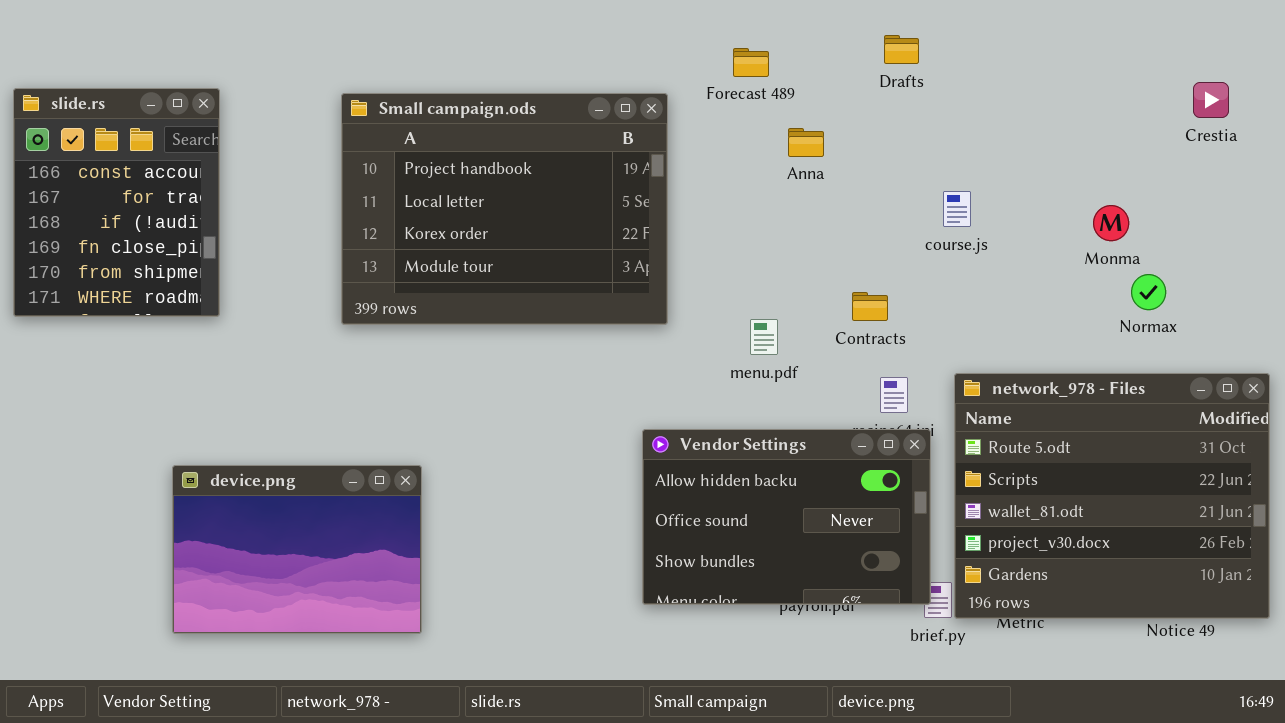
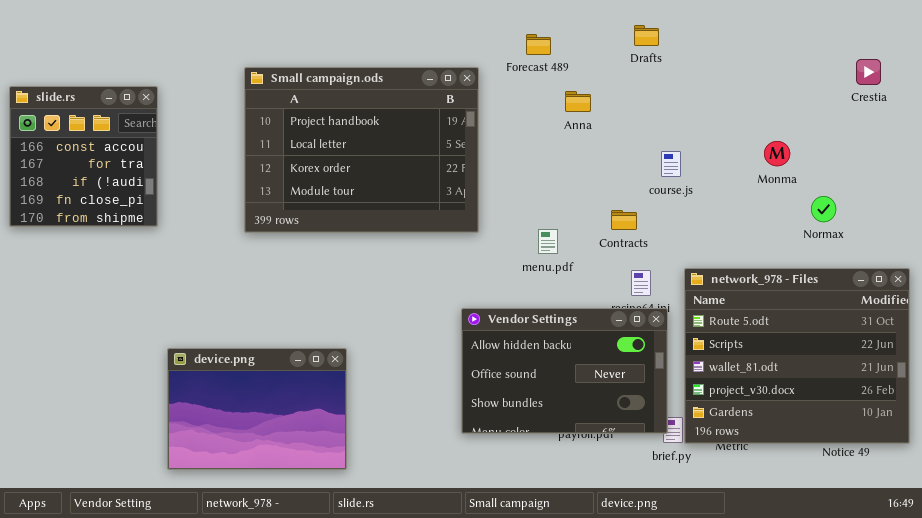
slide.rs: [13,88,220,317] -> [9,86,158,227], resized
course.js: [943,191,971,227] -> [661,151,681,177], moved
Monma: [1093,205,1129,241] -> [764,141,790,166], moved
device.png: [172,465,422,634] -> [167,348,347,470], moved

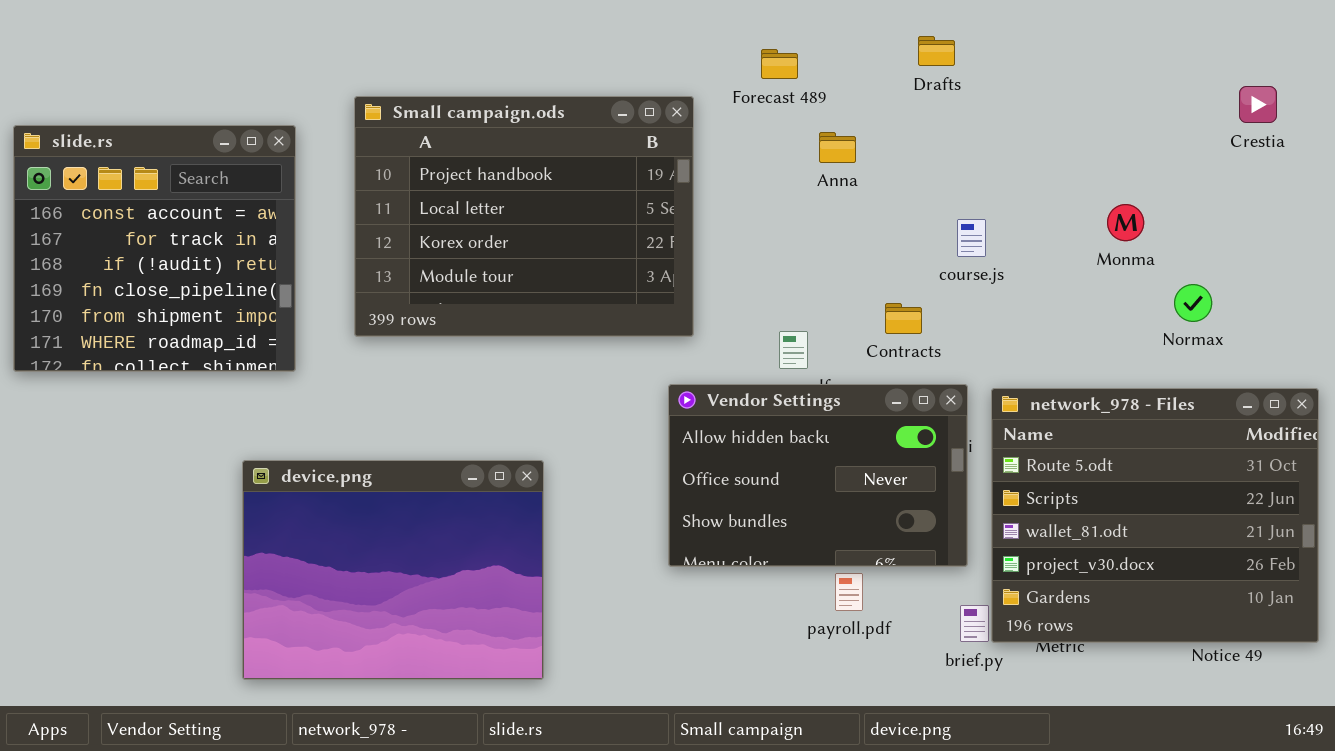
slide.rs: [9,86,158,227] -> [13,125,296,372], resized
Vendor Settings: [461,308,668,434] -> [668,384,968,567], moved
device.png: [167,348,347,470] -> [242,460,544,680], resized

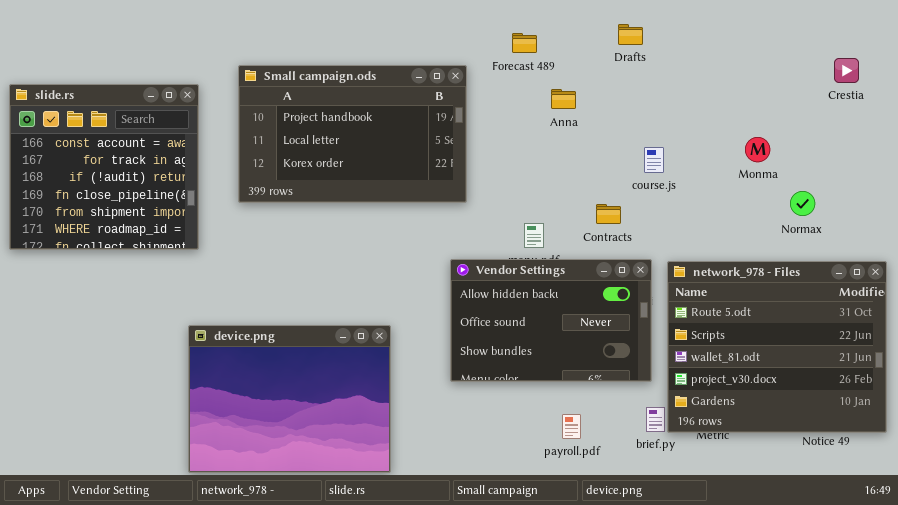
Small campaign.ods: [354,96,694,337] -> [238,65,467,203], resized
device.png: [242,460,544,680] -> [188,325,391,473], moved
payroll.pdf: [835,573,863,611] -> [562,414,581,439], moved

